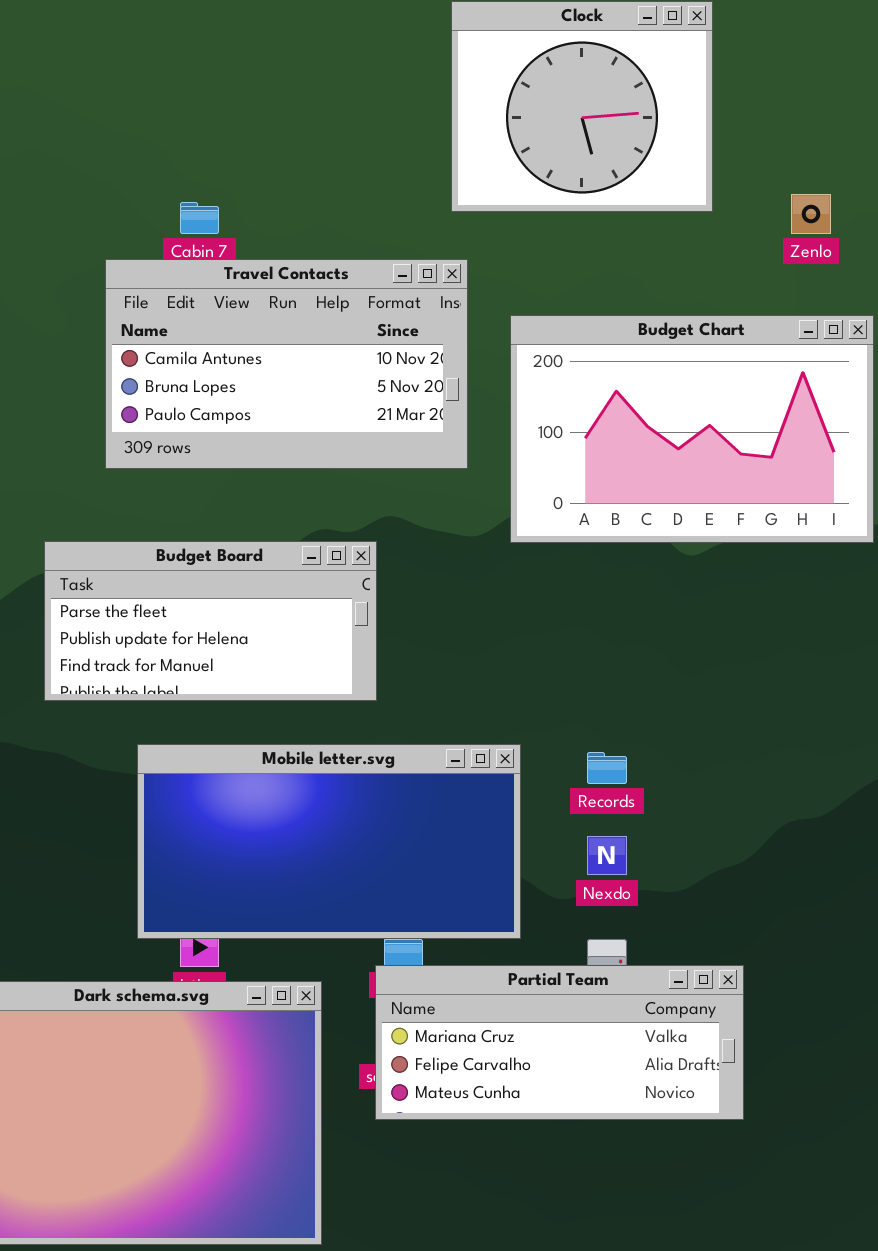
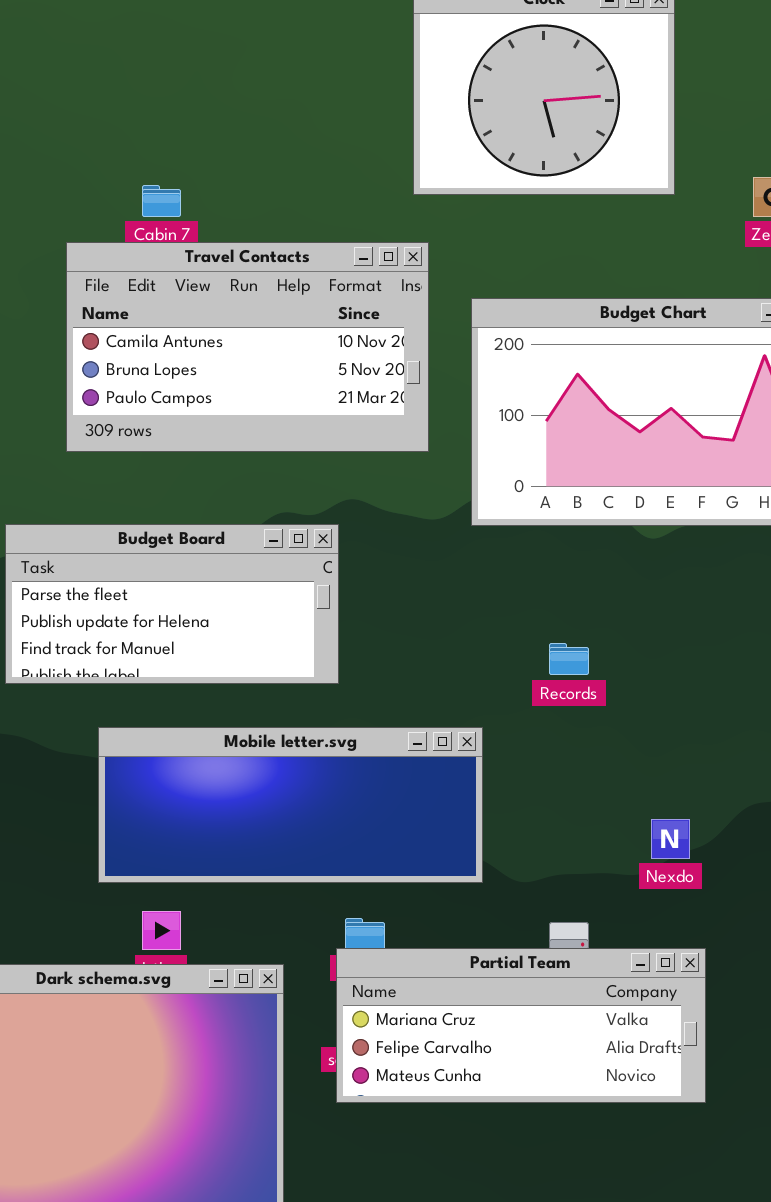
Mobile letter.svg: [137,744,521,939] -> [98,727,483,883], resized
Records: [587,752,627,784] -> [549,643,589,675], moved
Nexdo: [587,836,627,875] -> [651,819,690,859], moved

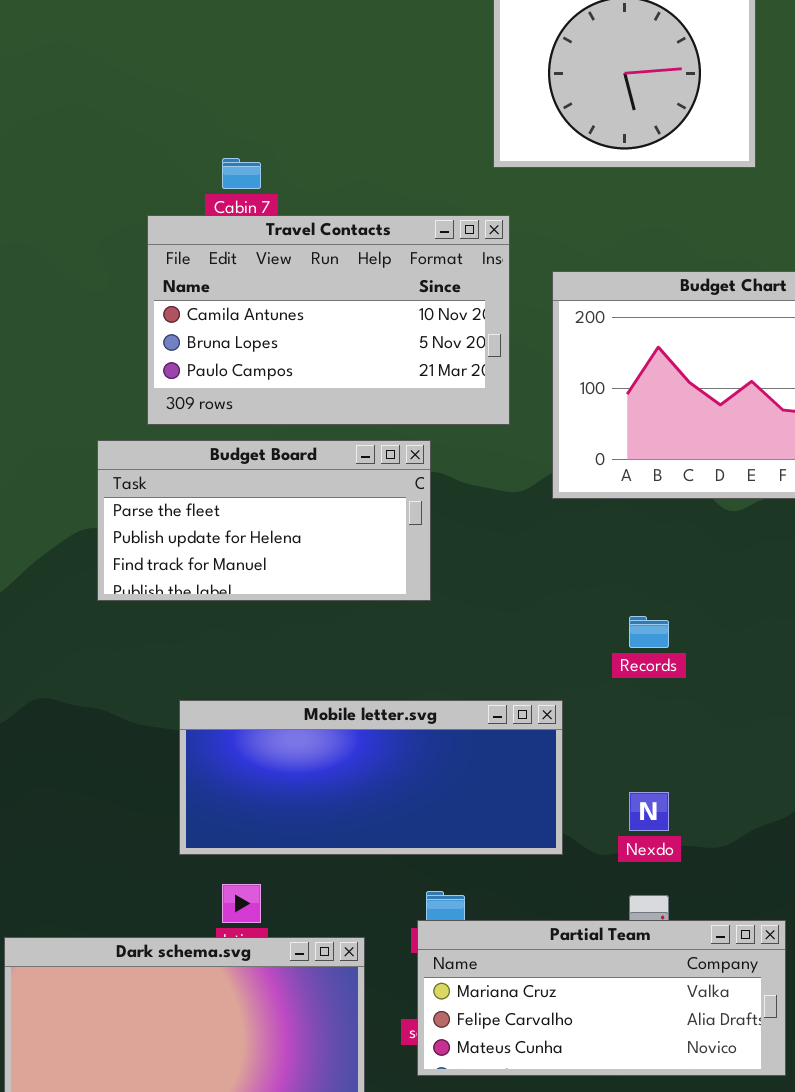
Budget Board: [5,524,339,684] -> [97,440,431,601], moved
Nexdo: [651,819,690,859] -> [629,792,669,831], moved

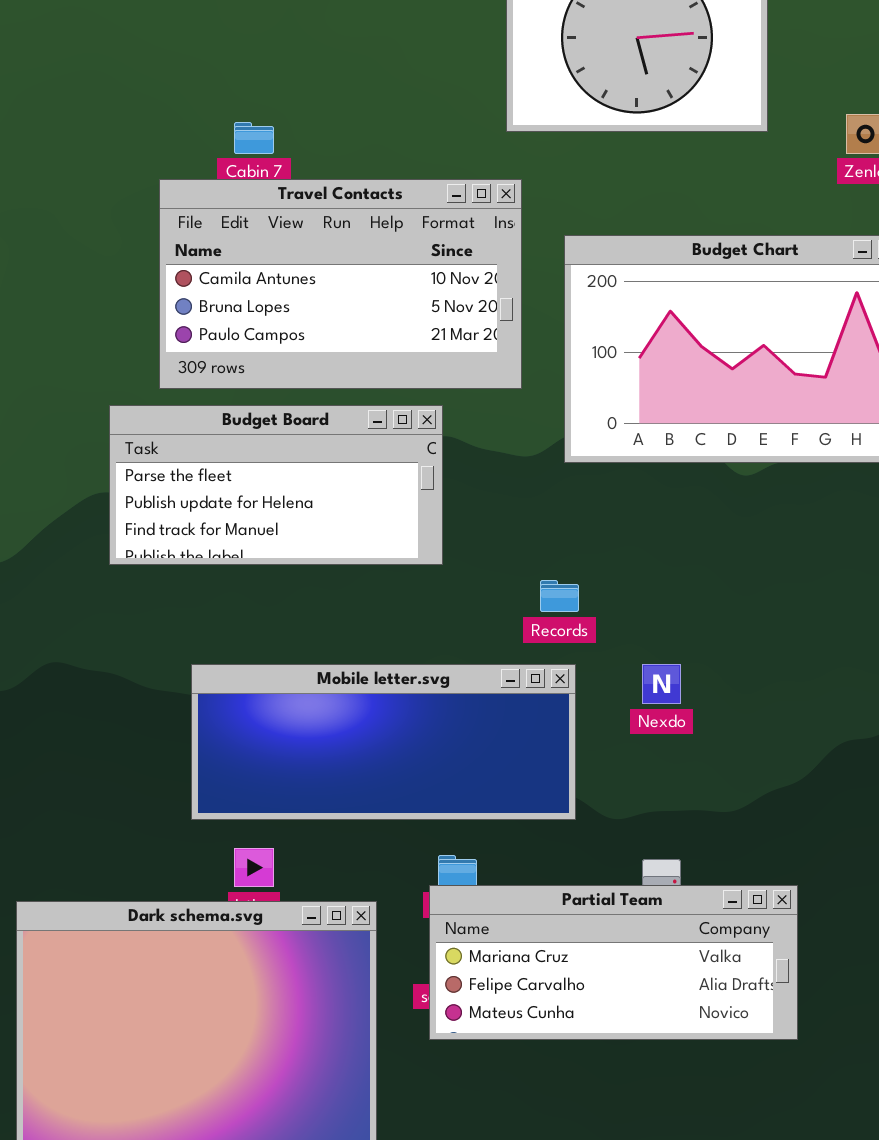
Records: [629,616,669,648] -> [540,580,579,612], moved
Nexdo: [629,792,669,831] -> [642,664,681,704], moved

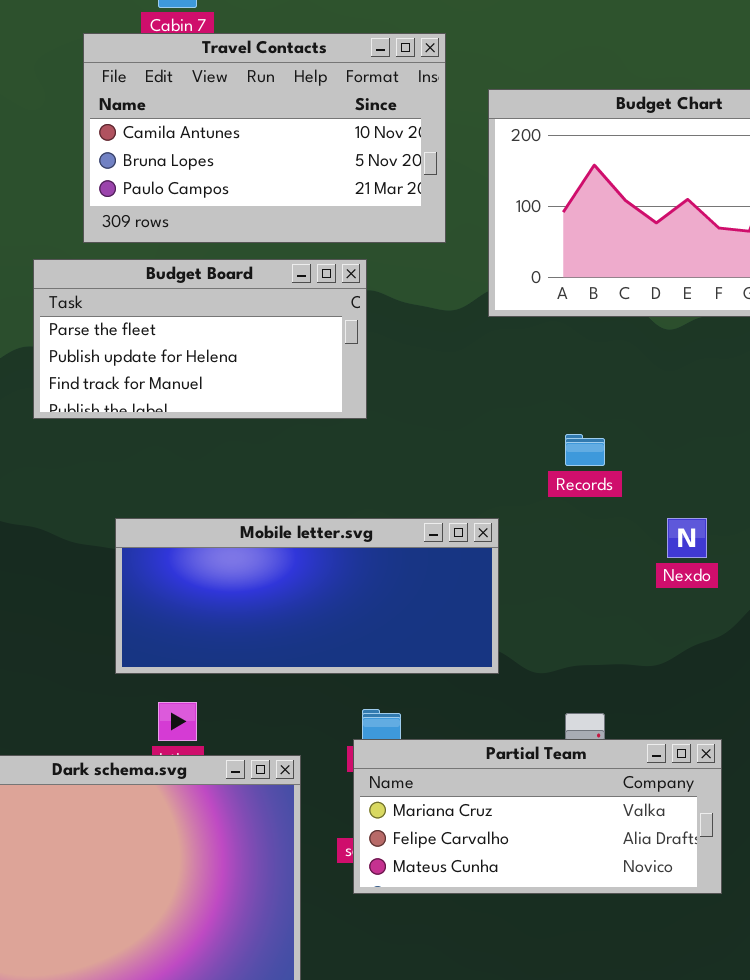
Records: [540,580,579,612] -> [565,434,605,466], moved
Nexdo: [642,664,681,704] -> [667,518,707,558], moved

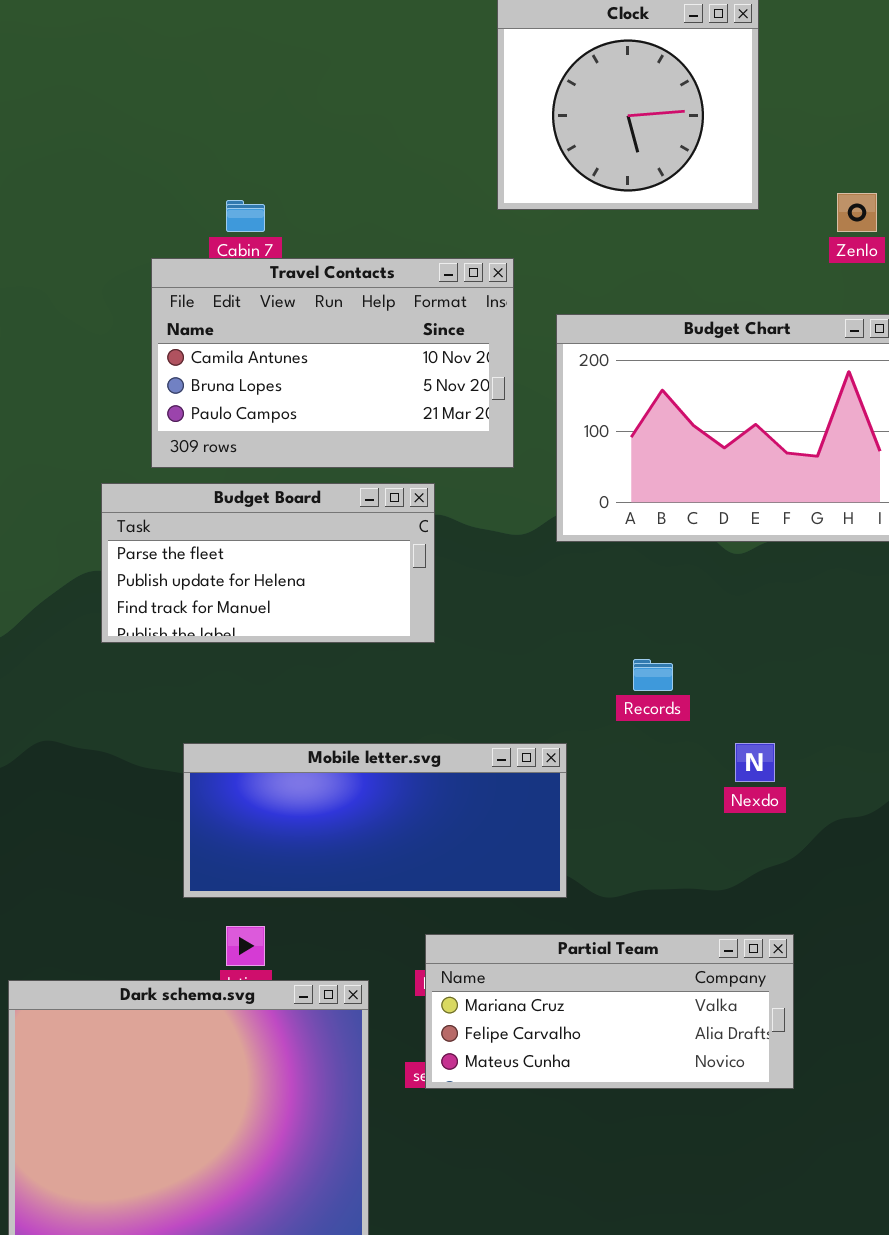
Partial Team: [353,739,722,894] -> [425,934,794,1089], moved

